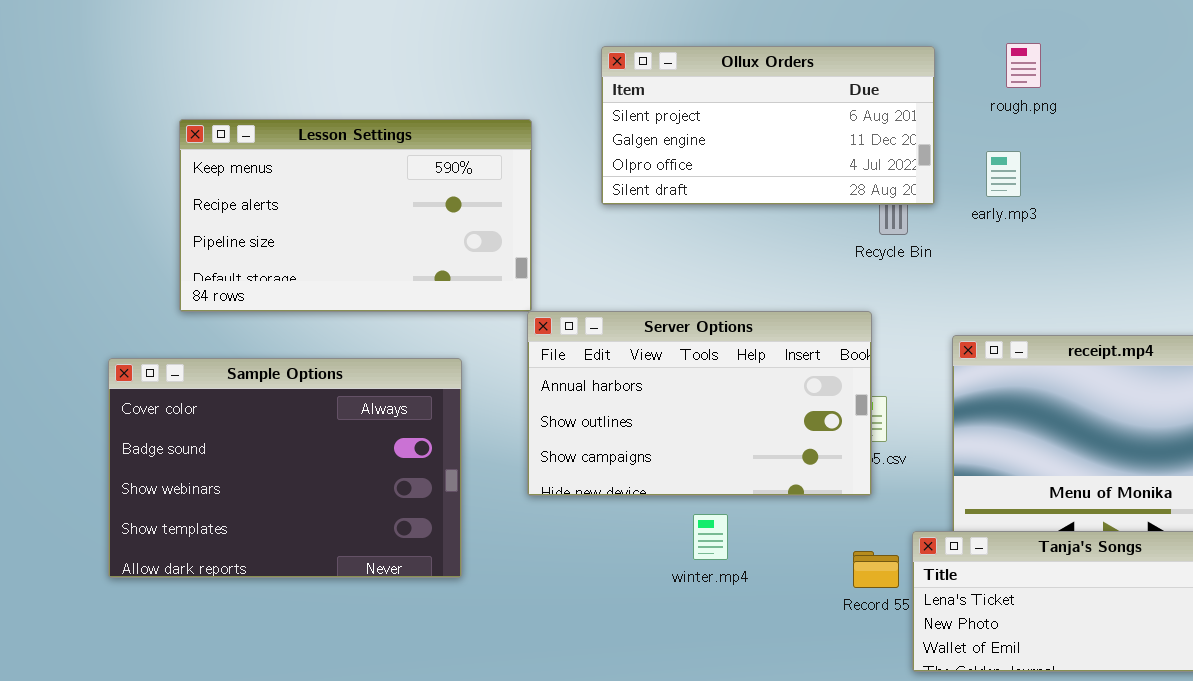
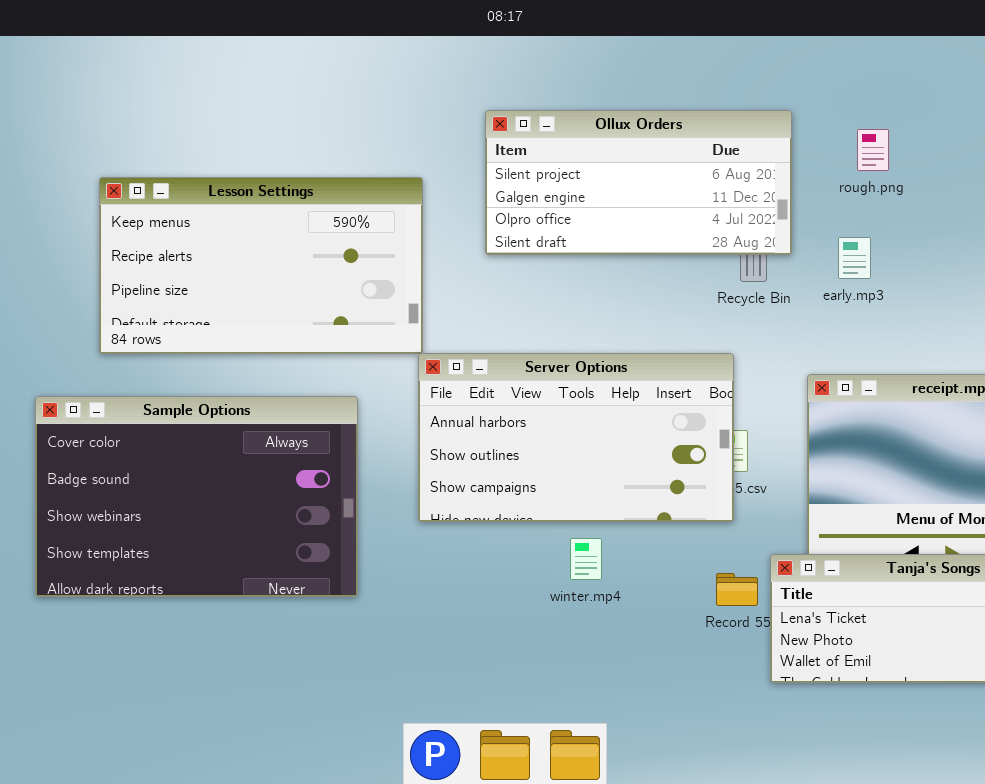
rough.png: [1006,43,1041,88] -> [857,129,889,171], moved
early.mp3: [986,151,1021,197] -> [838,237,871,279], moved

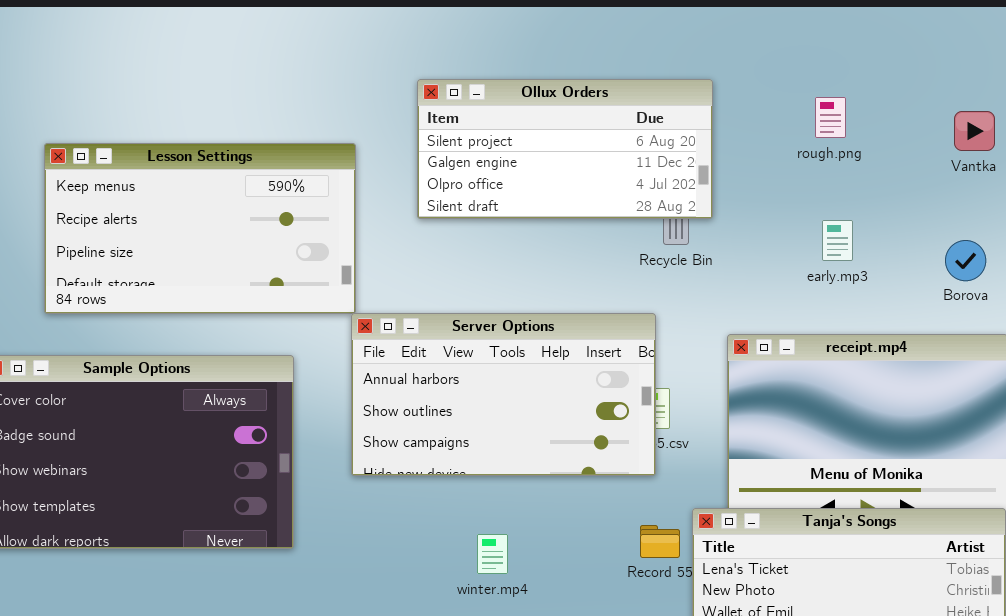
rough.png: [857,129,889,171] -> [815,97,846,138], moved
early.mp3: [838,237,871,279] -> [822,220,853,261], moved
winter.mp4: [570,538,602,580] -> [477,534,508,574], moved

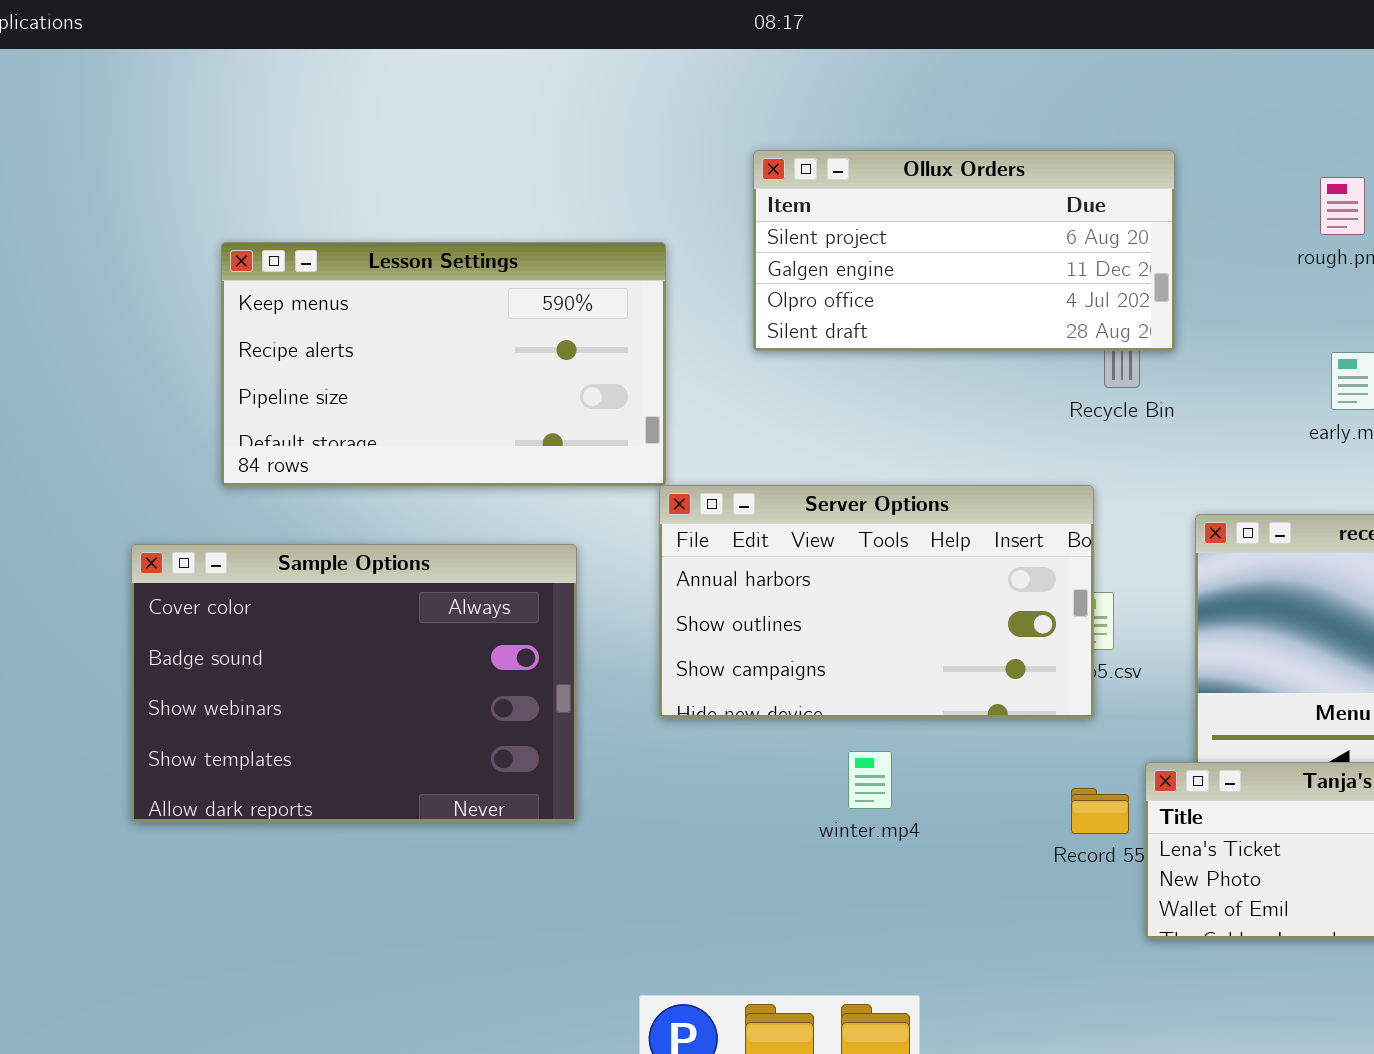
winter.mp4: [477,534,508,574] -> [848,751,892,809], moved

